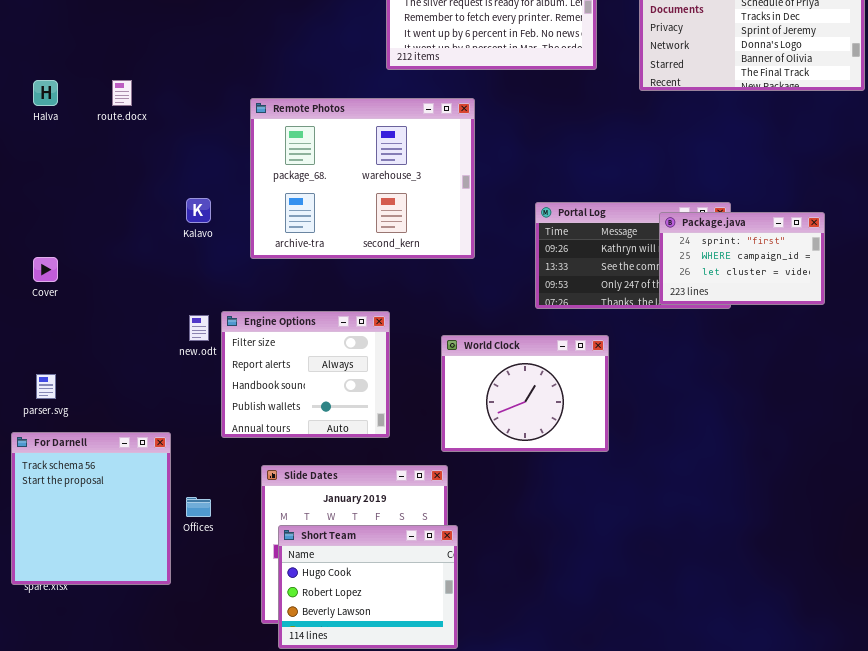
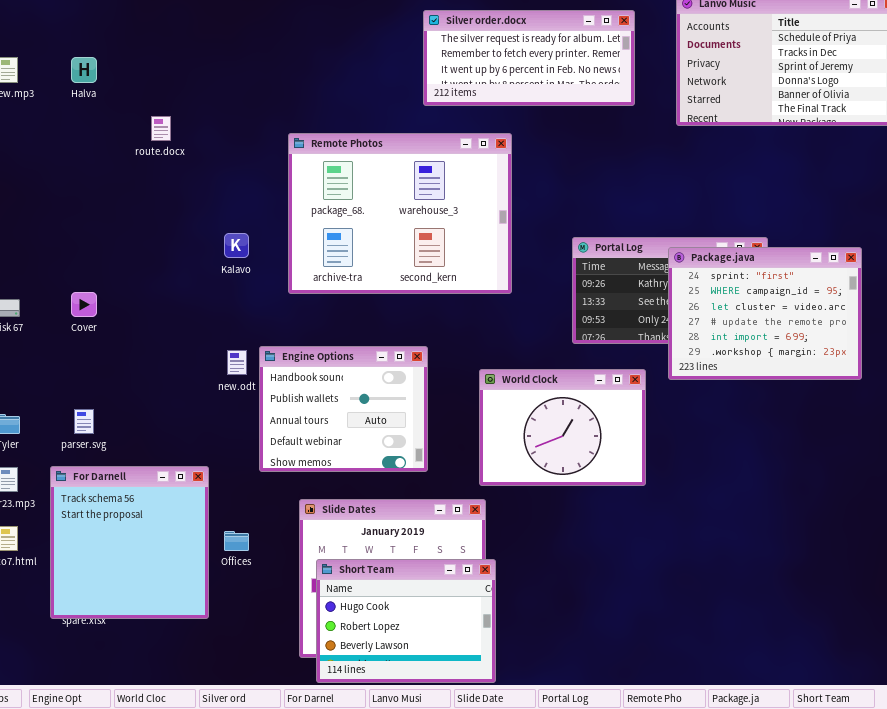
Halva: [33,80,58,106] -> [71,57,97,83], moved
Package.java: [659,212,825,305] -> [668,247,862,380], resized
Engine Options: [221,311,390,438] -> [259,346,428,472], scrolled down 2 rows

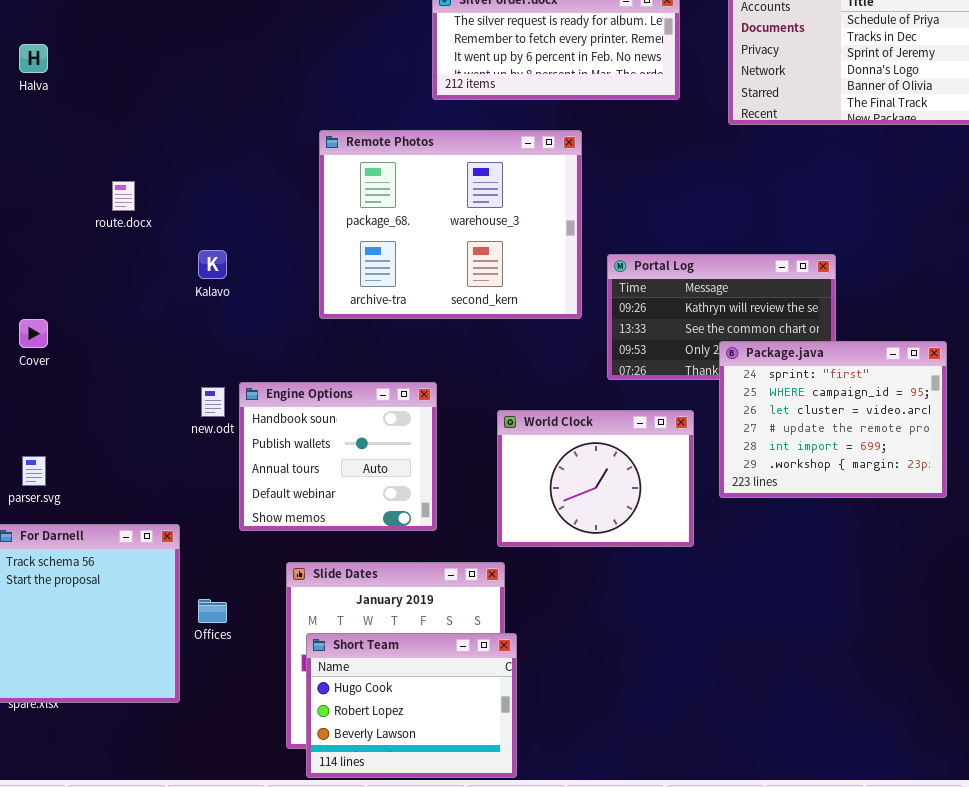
route.docx: [151,116,171,141] -> [112,181,135,211], moved
Remote Photos: [288,133,512,294] -> [319,130,582,319], moved
Package.java: [668,247,862,380] -> [719,341,947,498], moved

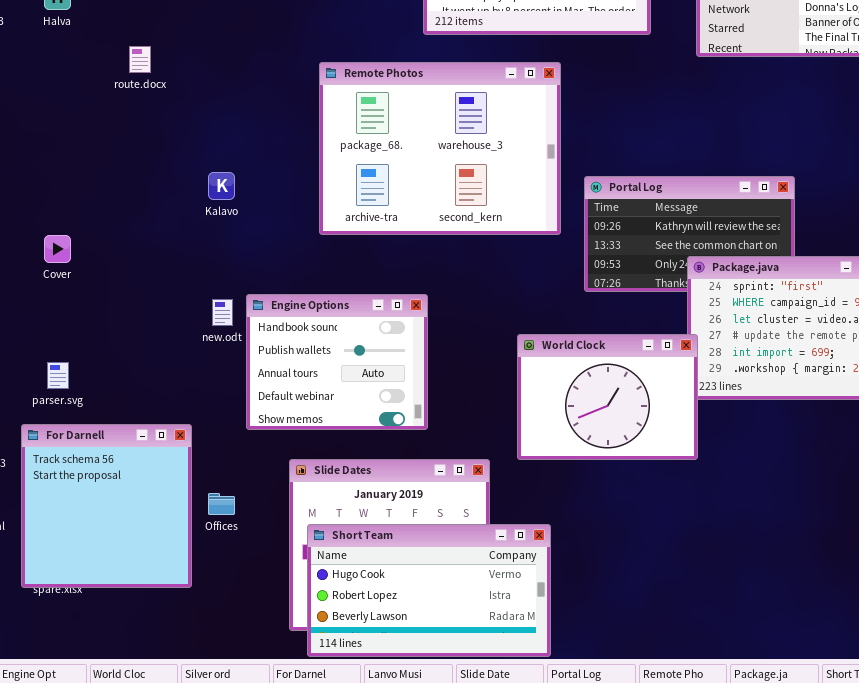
route.docx: [112,181,135,211] -> [129,46,151,73], moved
World Clock: [497,410,694,547] -> [517,334,698,460], moved
Short Team: [306,633,517,778] -> [307,524,551,657], resized

